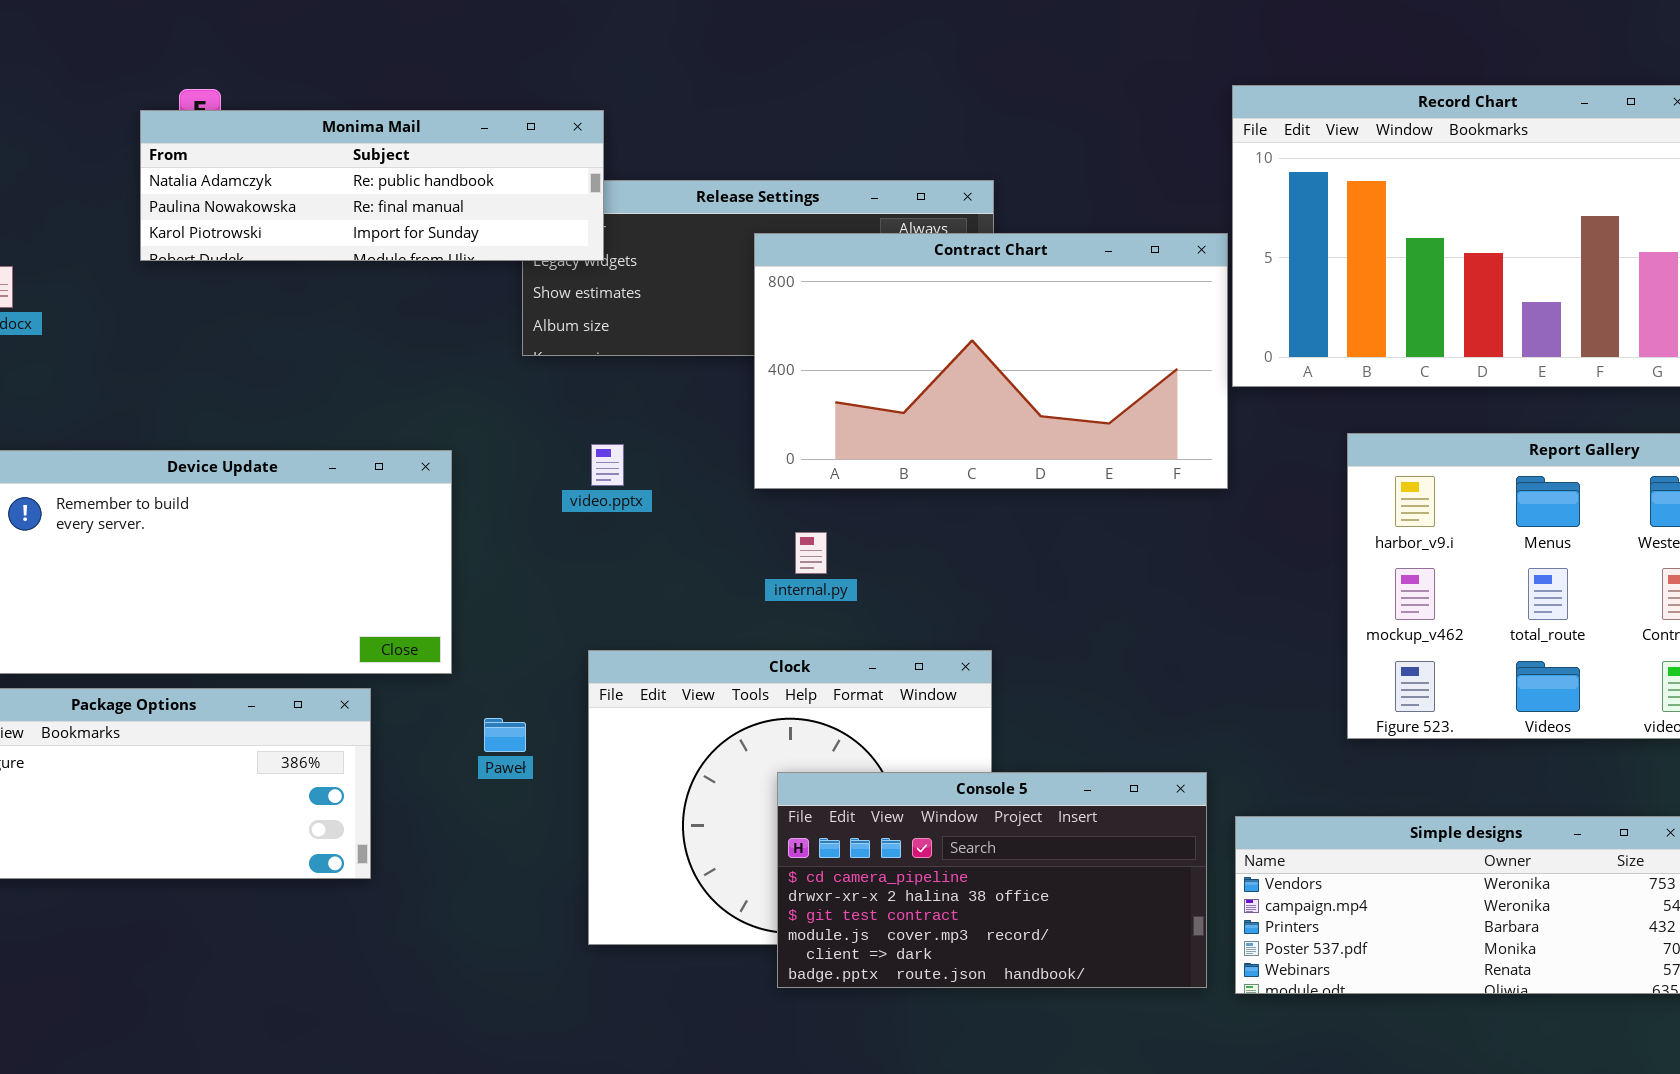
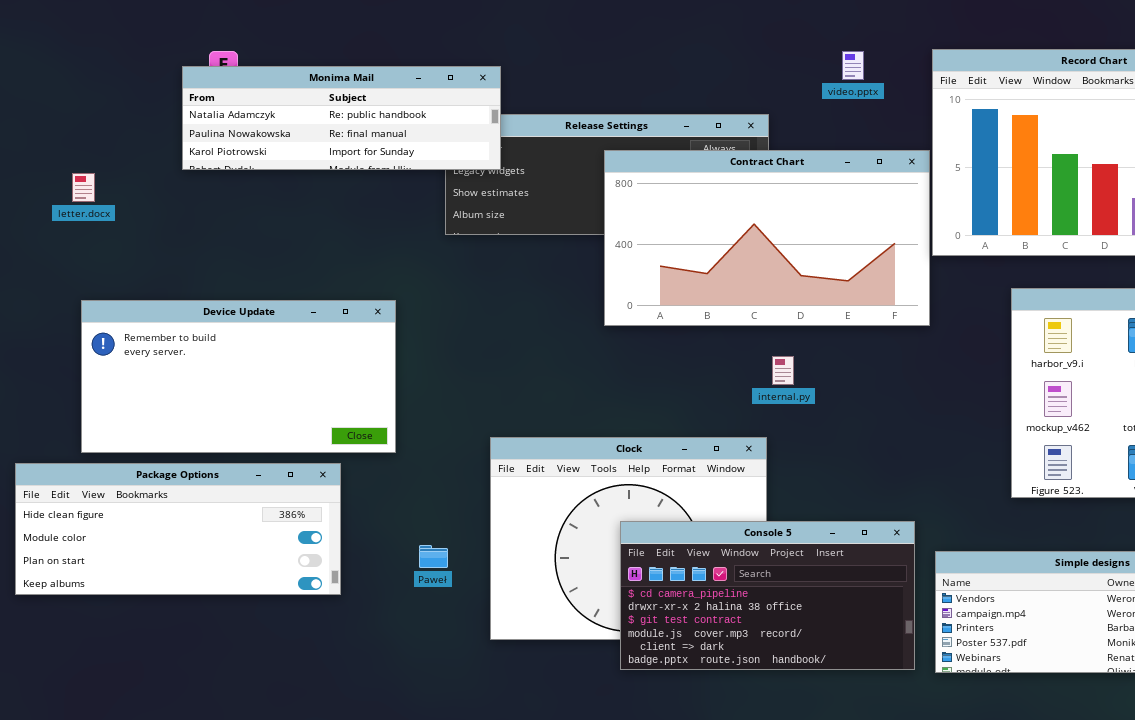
video.pptx: [591,444,624,486] -> [842,51,864,80], moved
internal.py: [795,532,827,574] -> [772,356,794,385], moved
Paweł: [484,718,526,752] -> [419,545,448,568], moved

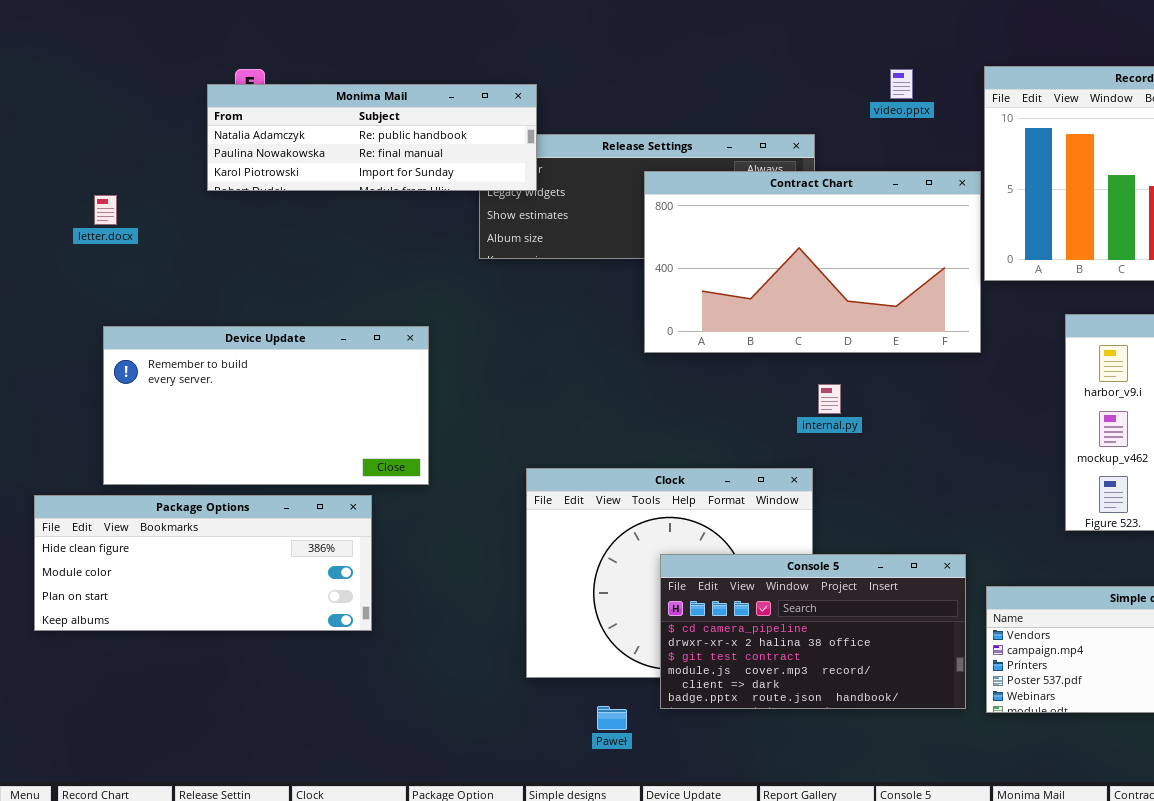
Paweł: [419,545,448,568] -> [597,706,627,730], moved

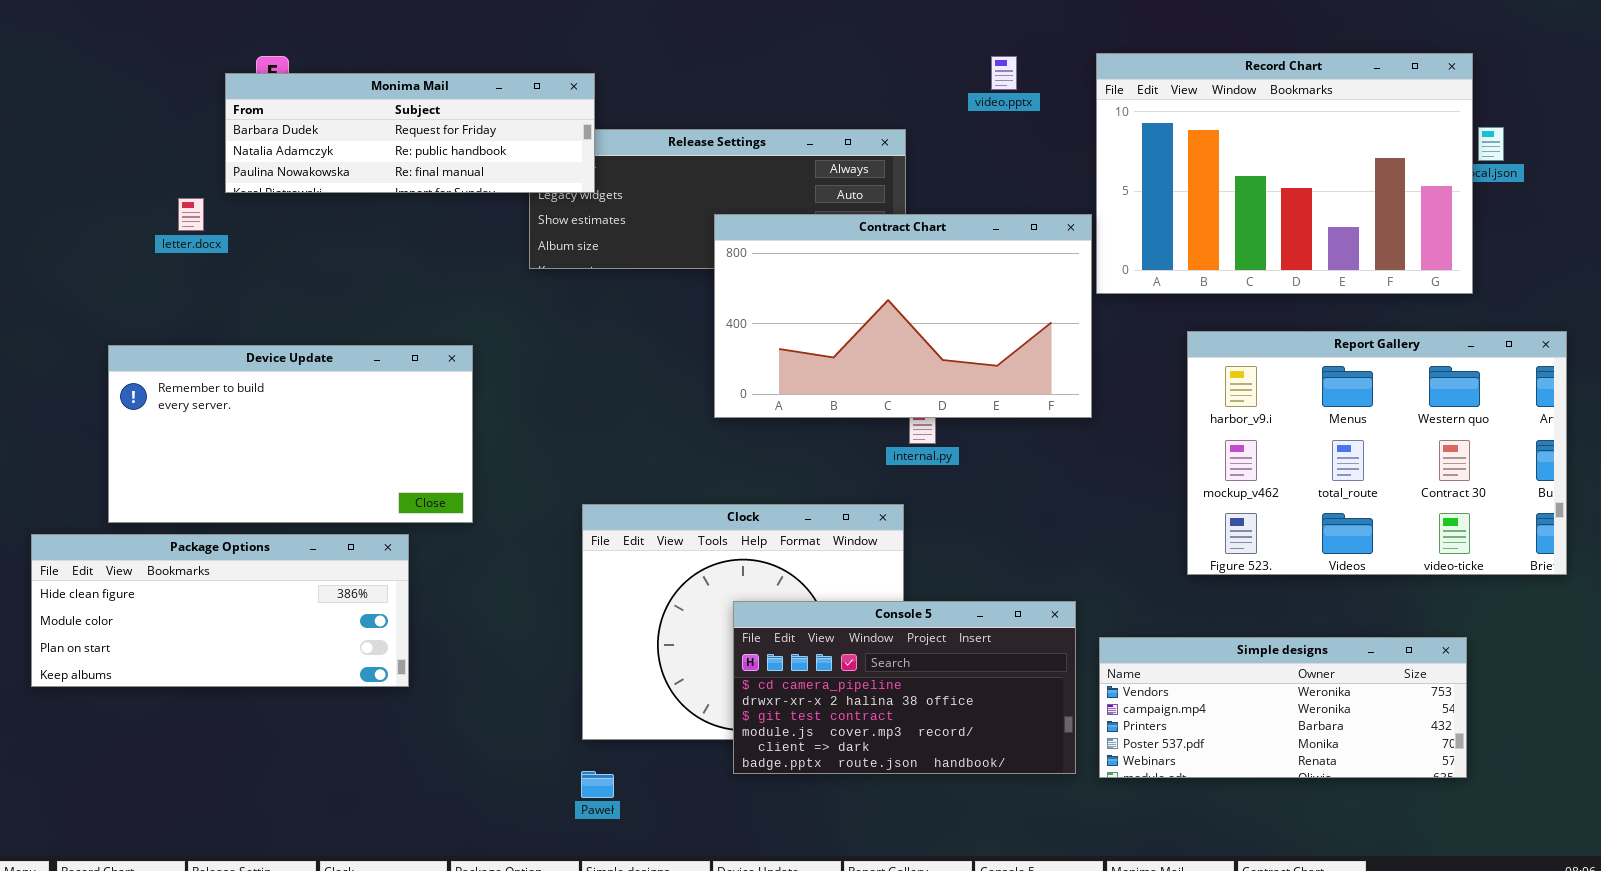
Monima Mail: [207,84,537,191] -> [225,73,595,193], scrolled up 1 row
Contract Chart: [644,171,981,353] -> [714,214,1092,418], moved
letter.docx: [94,195,117,225] -> [178,198,204,231], moved
Paweł: [597,706,627,730] -> [581,771,614,798], moved

